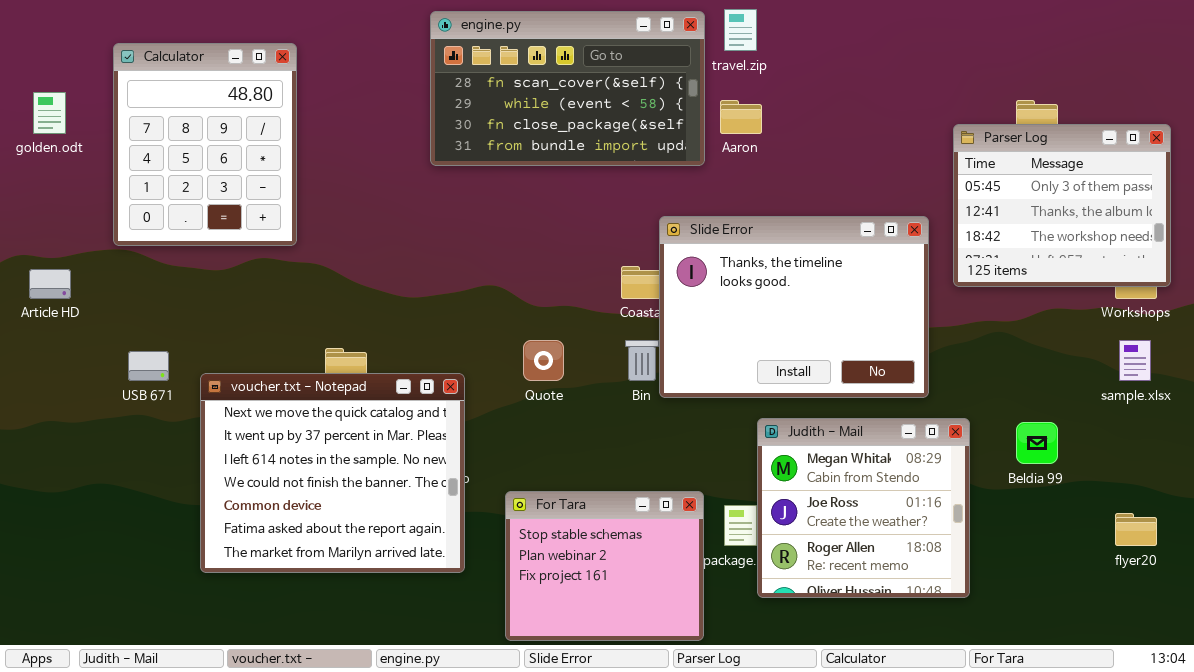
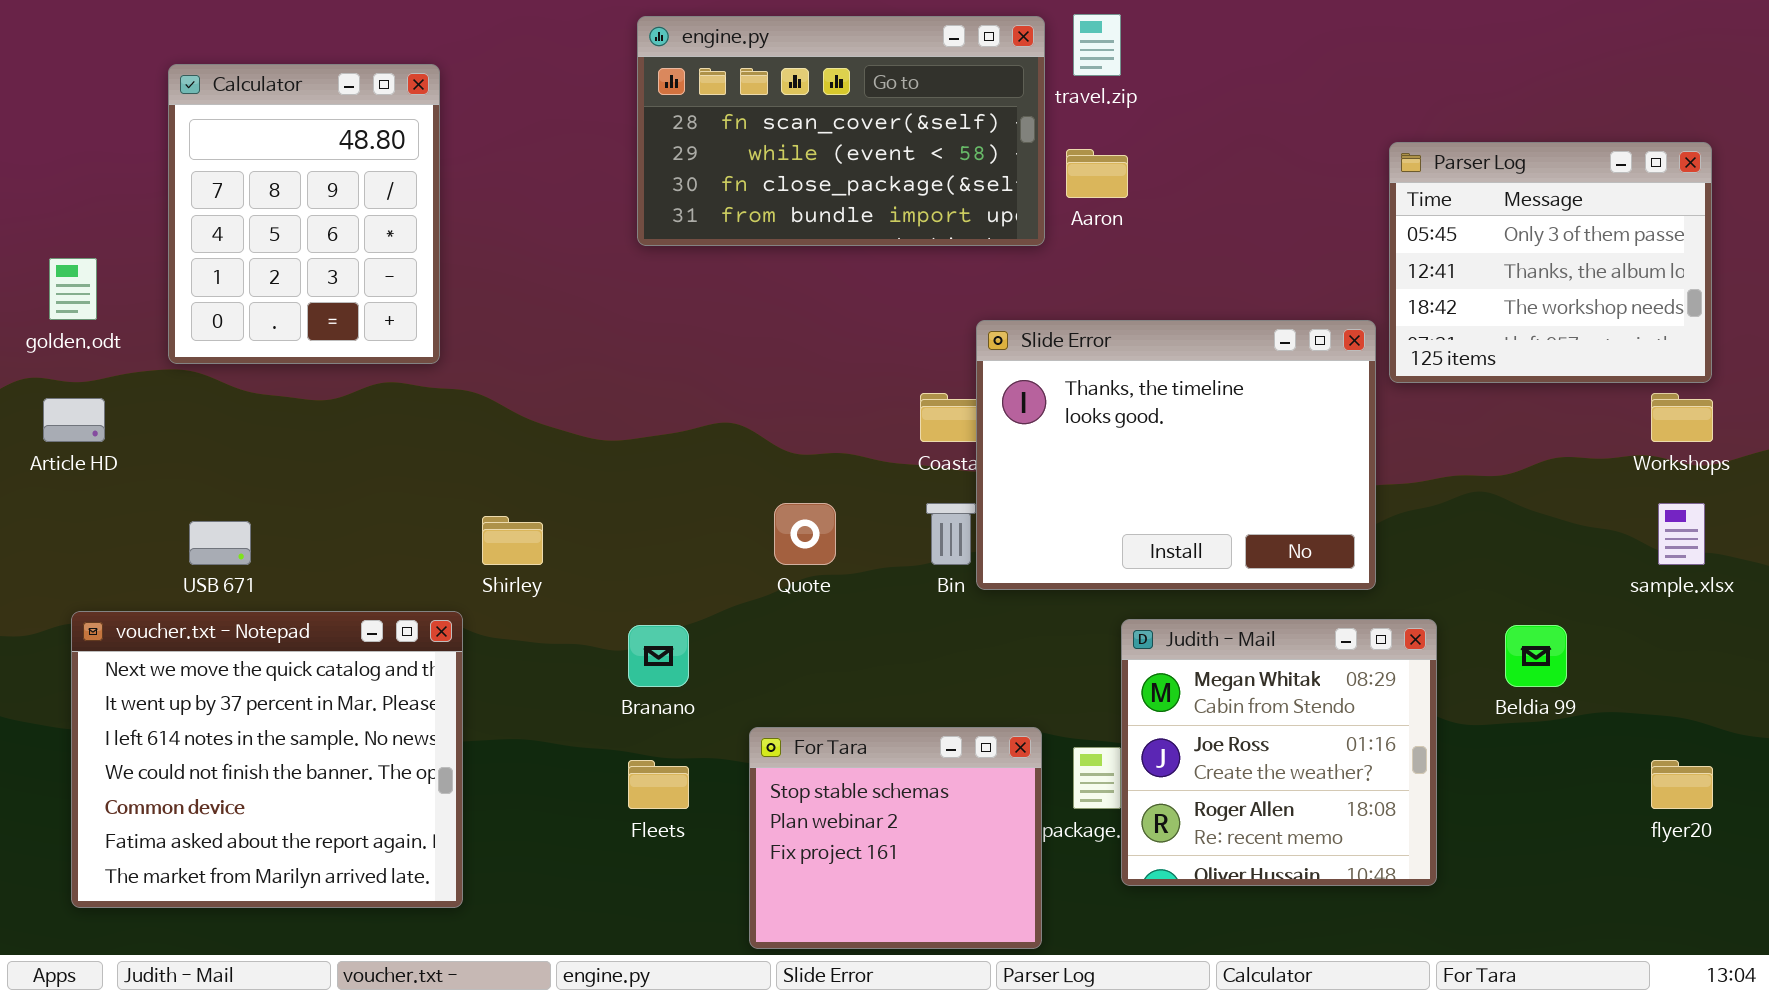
golden.odt: [33,92,66,134] -> [49,258,97,320], moved
Parser Log: [953,124,1171,287] -> [1389,142,1712,383], moved
voucher.txt - Notepad: [200,373,465,573] -> [71,611,463,908], moved

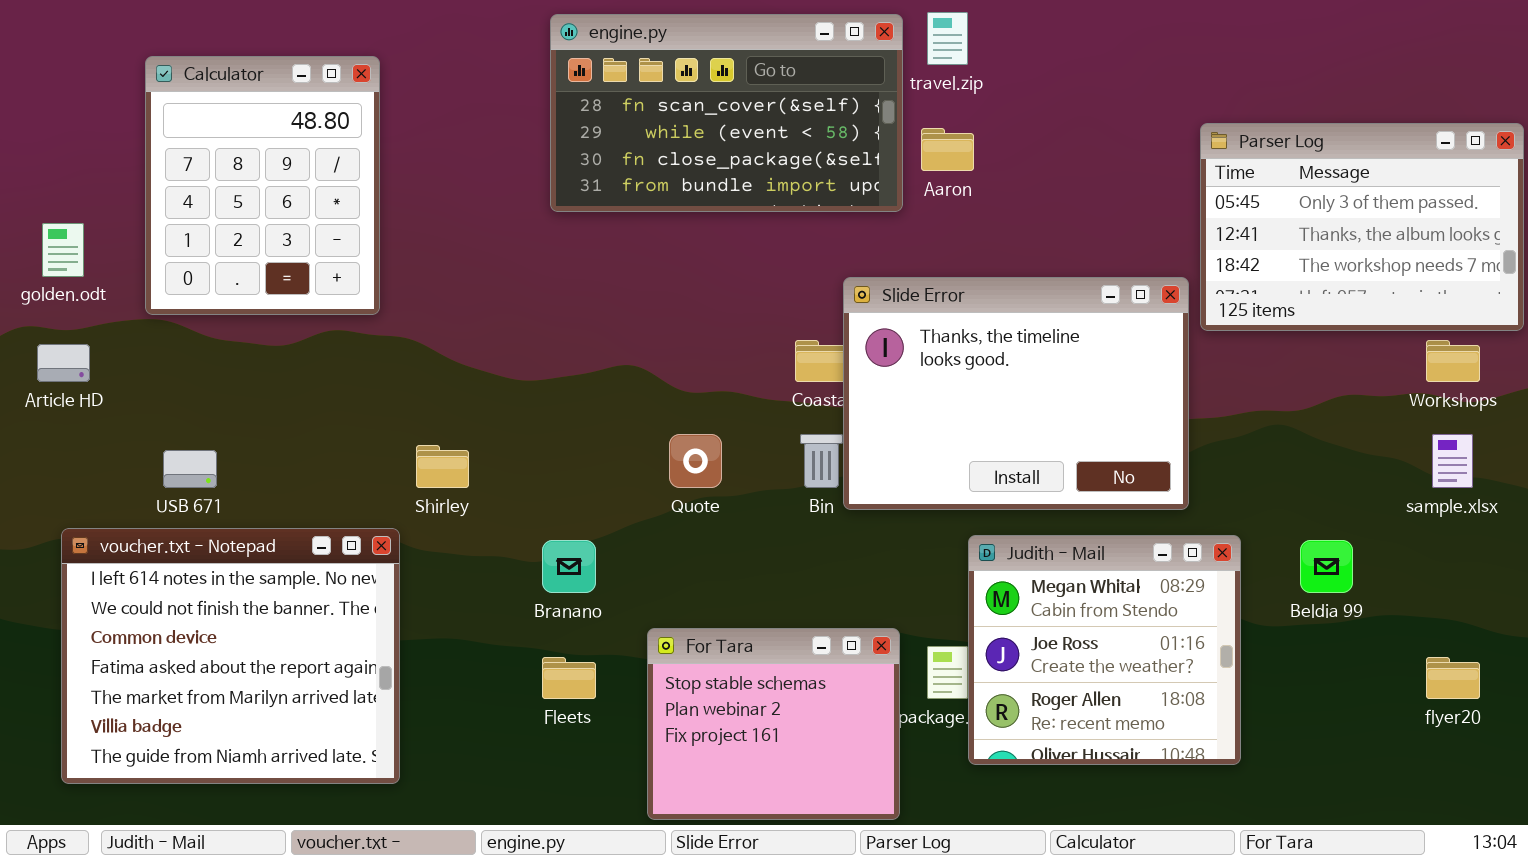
Parser Log: [1389,142,1712,383] -> [1200,123,1524,331], resized
voucher.txt - Notepad: [71,611,463,908] -> [61,528,400,784], scrolled down 2 rows

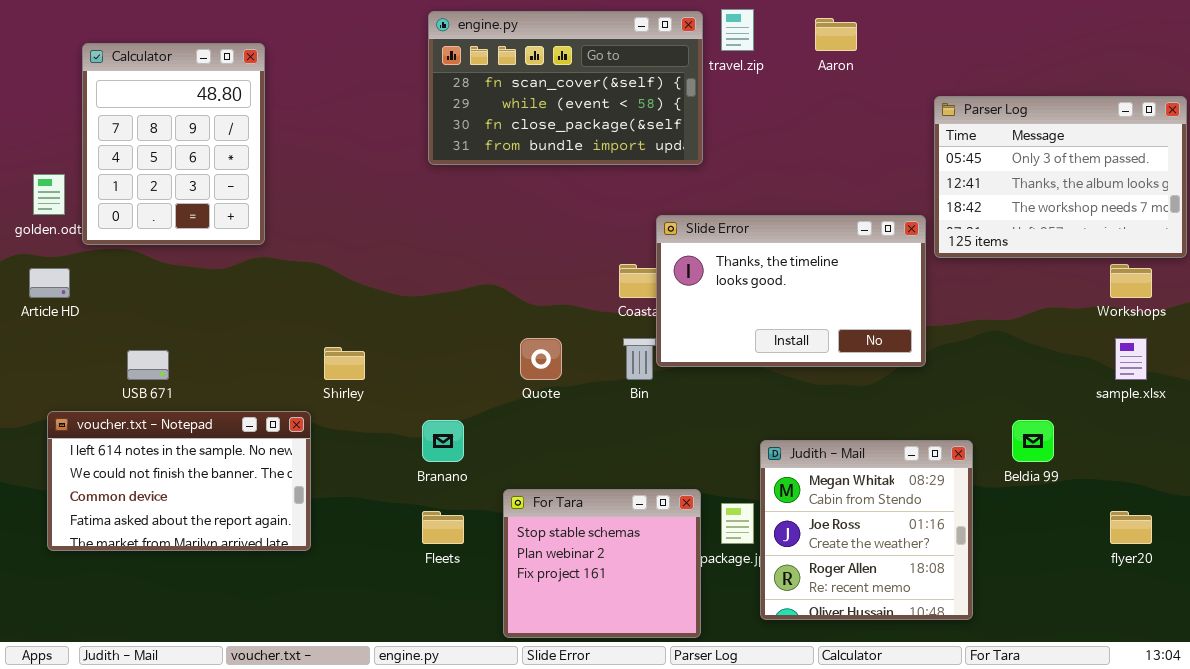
Calculator: [145,56,380,315] -> [82,43,265,245], moved
Aaron: [921,128,974,171] -> [815,18,857,51], moved
Slide Error: [843,277,1189,510] -> [656,215,926,367], resized
voucher.txt - Notepad: [61,528,400,784] -> [47,411,311,551], resized
Judith - Mail: [968,535,1241,765] -> [760,440,973,620], moved

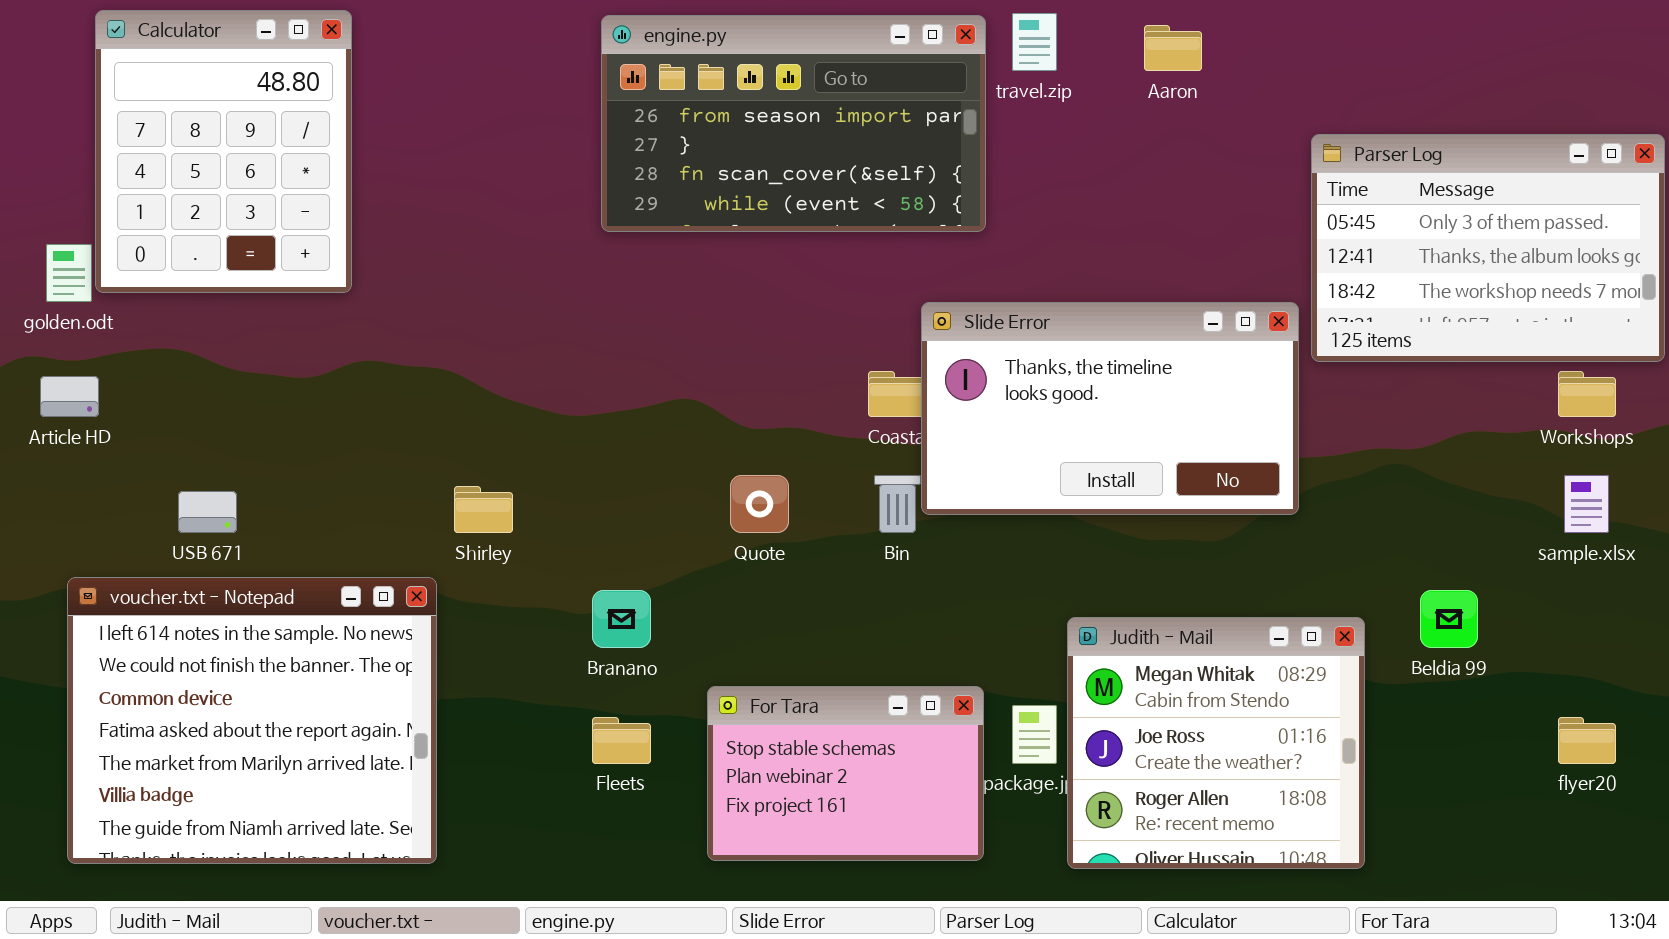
engine.py: [428,11,703,165] -> [601,15,986,232], scrolled up 2 rows
Calculator: [82,43,265,245] -> [95,10,352,293], moved
voucher.txt - Notepad: [47,411,311,551] -> [67,577,437,864], resized
For Tara: [503,489,701,638] -> [707,686,984,861], resized

